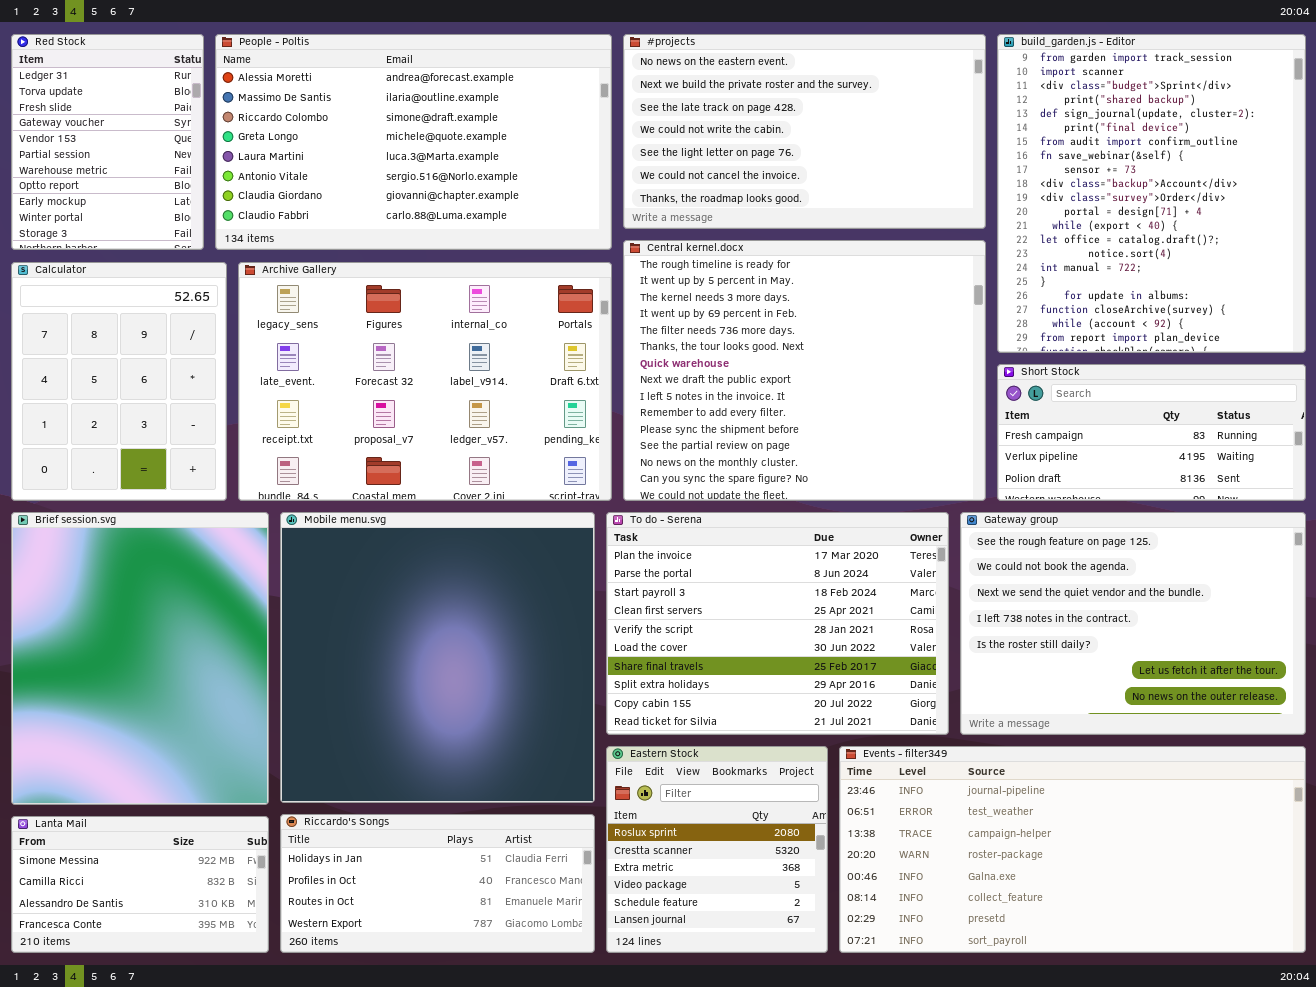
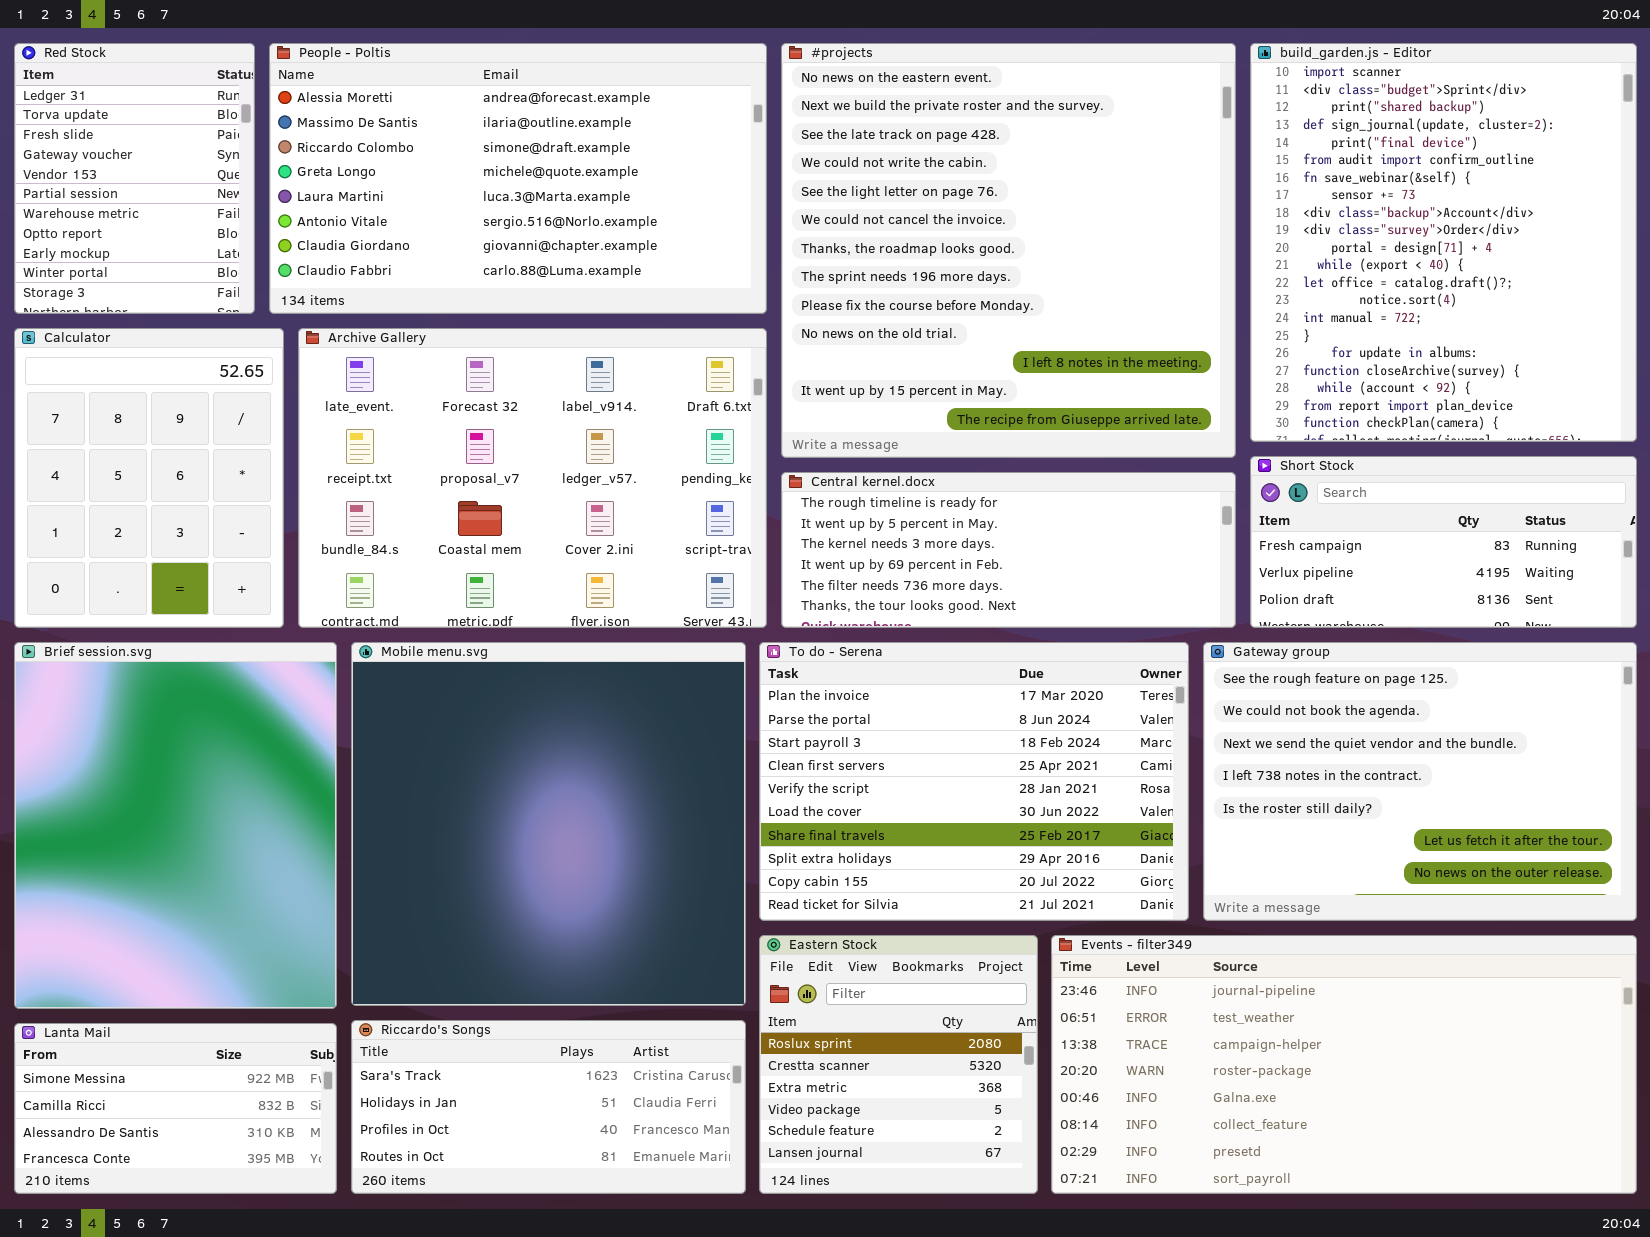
#projects: [623,34,986,229] -> [781,43,1236,458], resized
build_garden.js - Editor: [997,34,1306,353] -> [1250,43,1637,442], scrolled down 1 row
Central kernel.docx: [623,240,986,501] -> [781,472,1236,628], resized
Archive Gallery: [238,262,612,501] -> [298,328,767,628], scrolled down 1 row
Riccardo's Songs: [280,814,595,953] -> [351,1020,746,1194], scrolled up 1 row

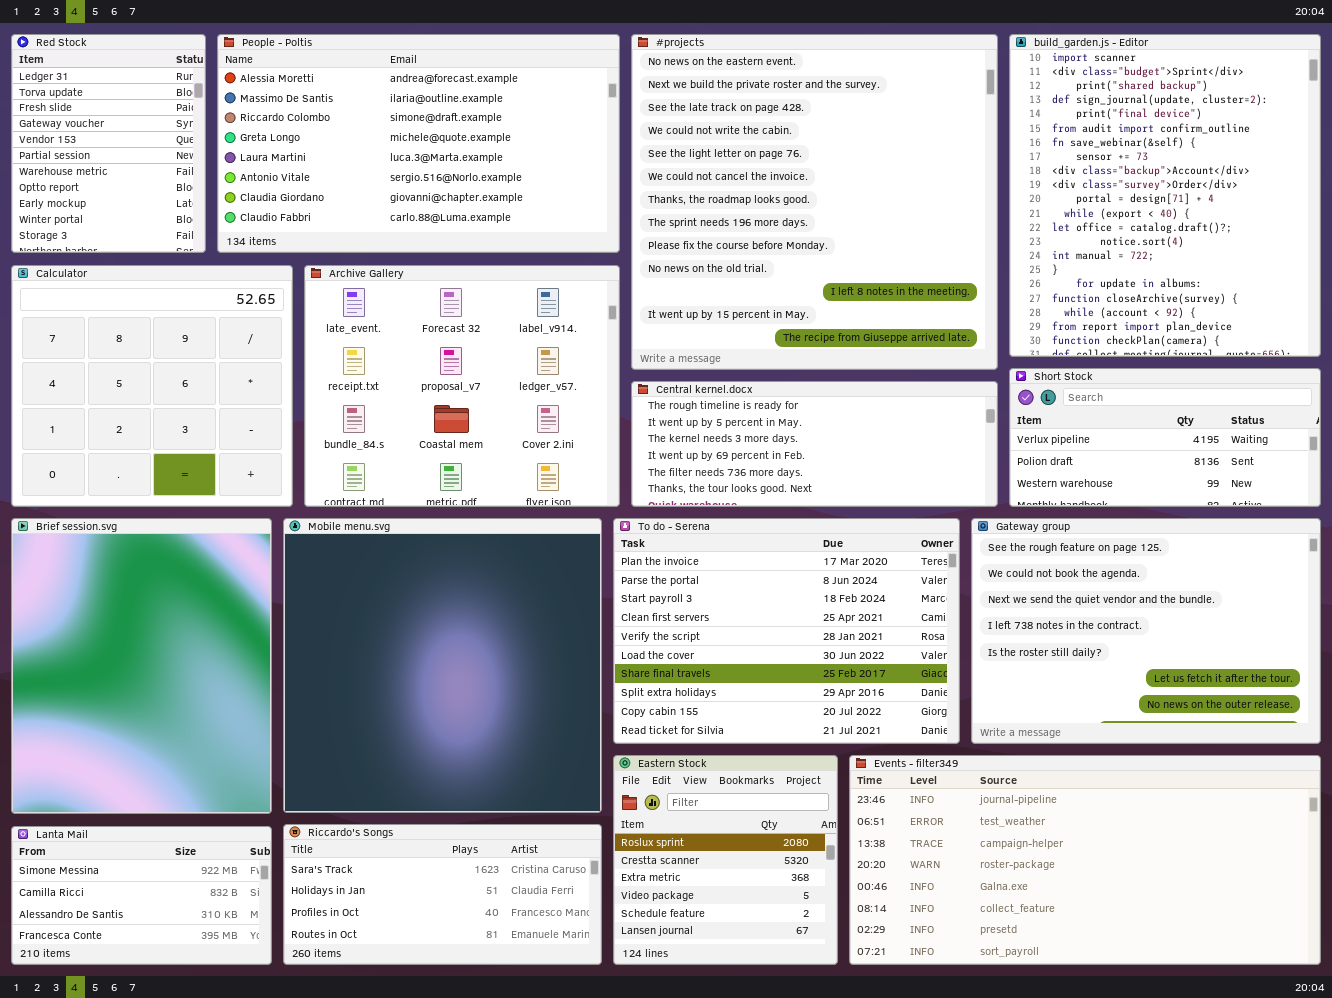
Calculator: [14,328,284,628] -> [11,265,293,507], resized
Archive Gallery: [298,328,767,628] -> [304,265,620,507], resized
Short Stock: [1250,456,1637,628] -> [1009,368,1321,507], scrolled down 1 row

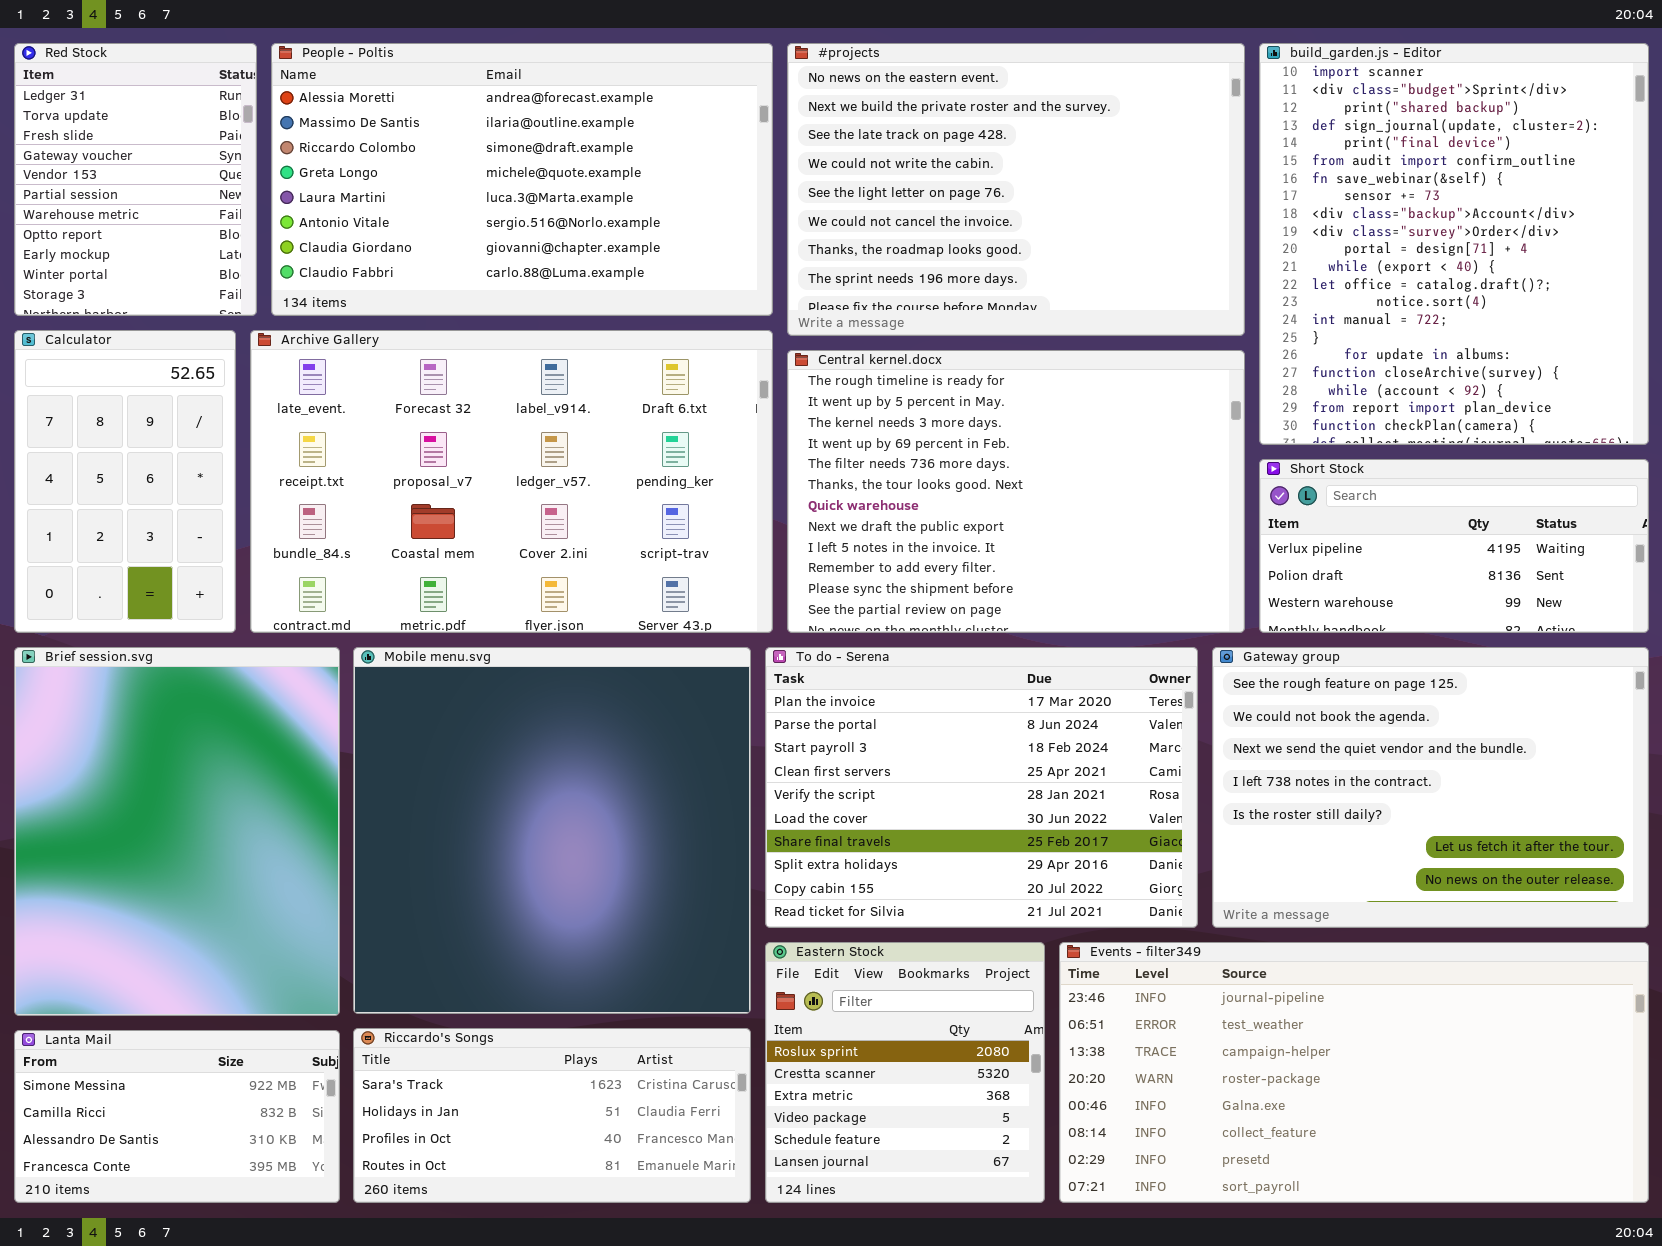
#projects: [631,34,998,370] -> [787,43,1245,336], resized
Calculator: [11,265,293,507] -> [14,330,236,633], resized
Archive Gallery: [304,265,620,507] -> [250,330,773,633], resized
Central kernel.docx: [631,381,998,507] -> [787,350,1245,633], resized

